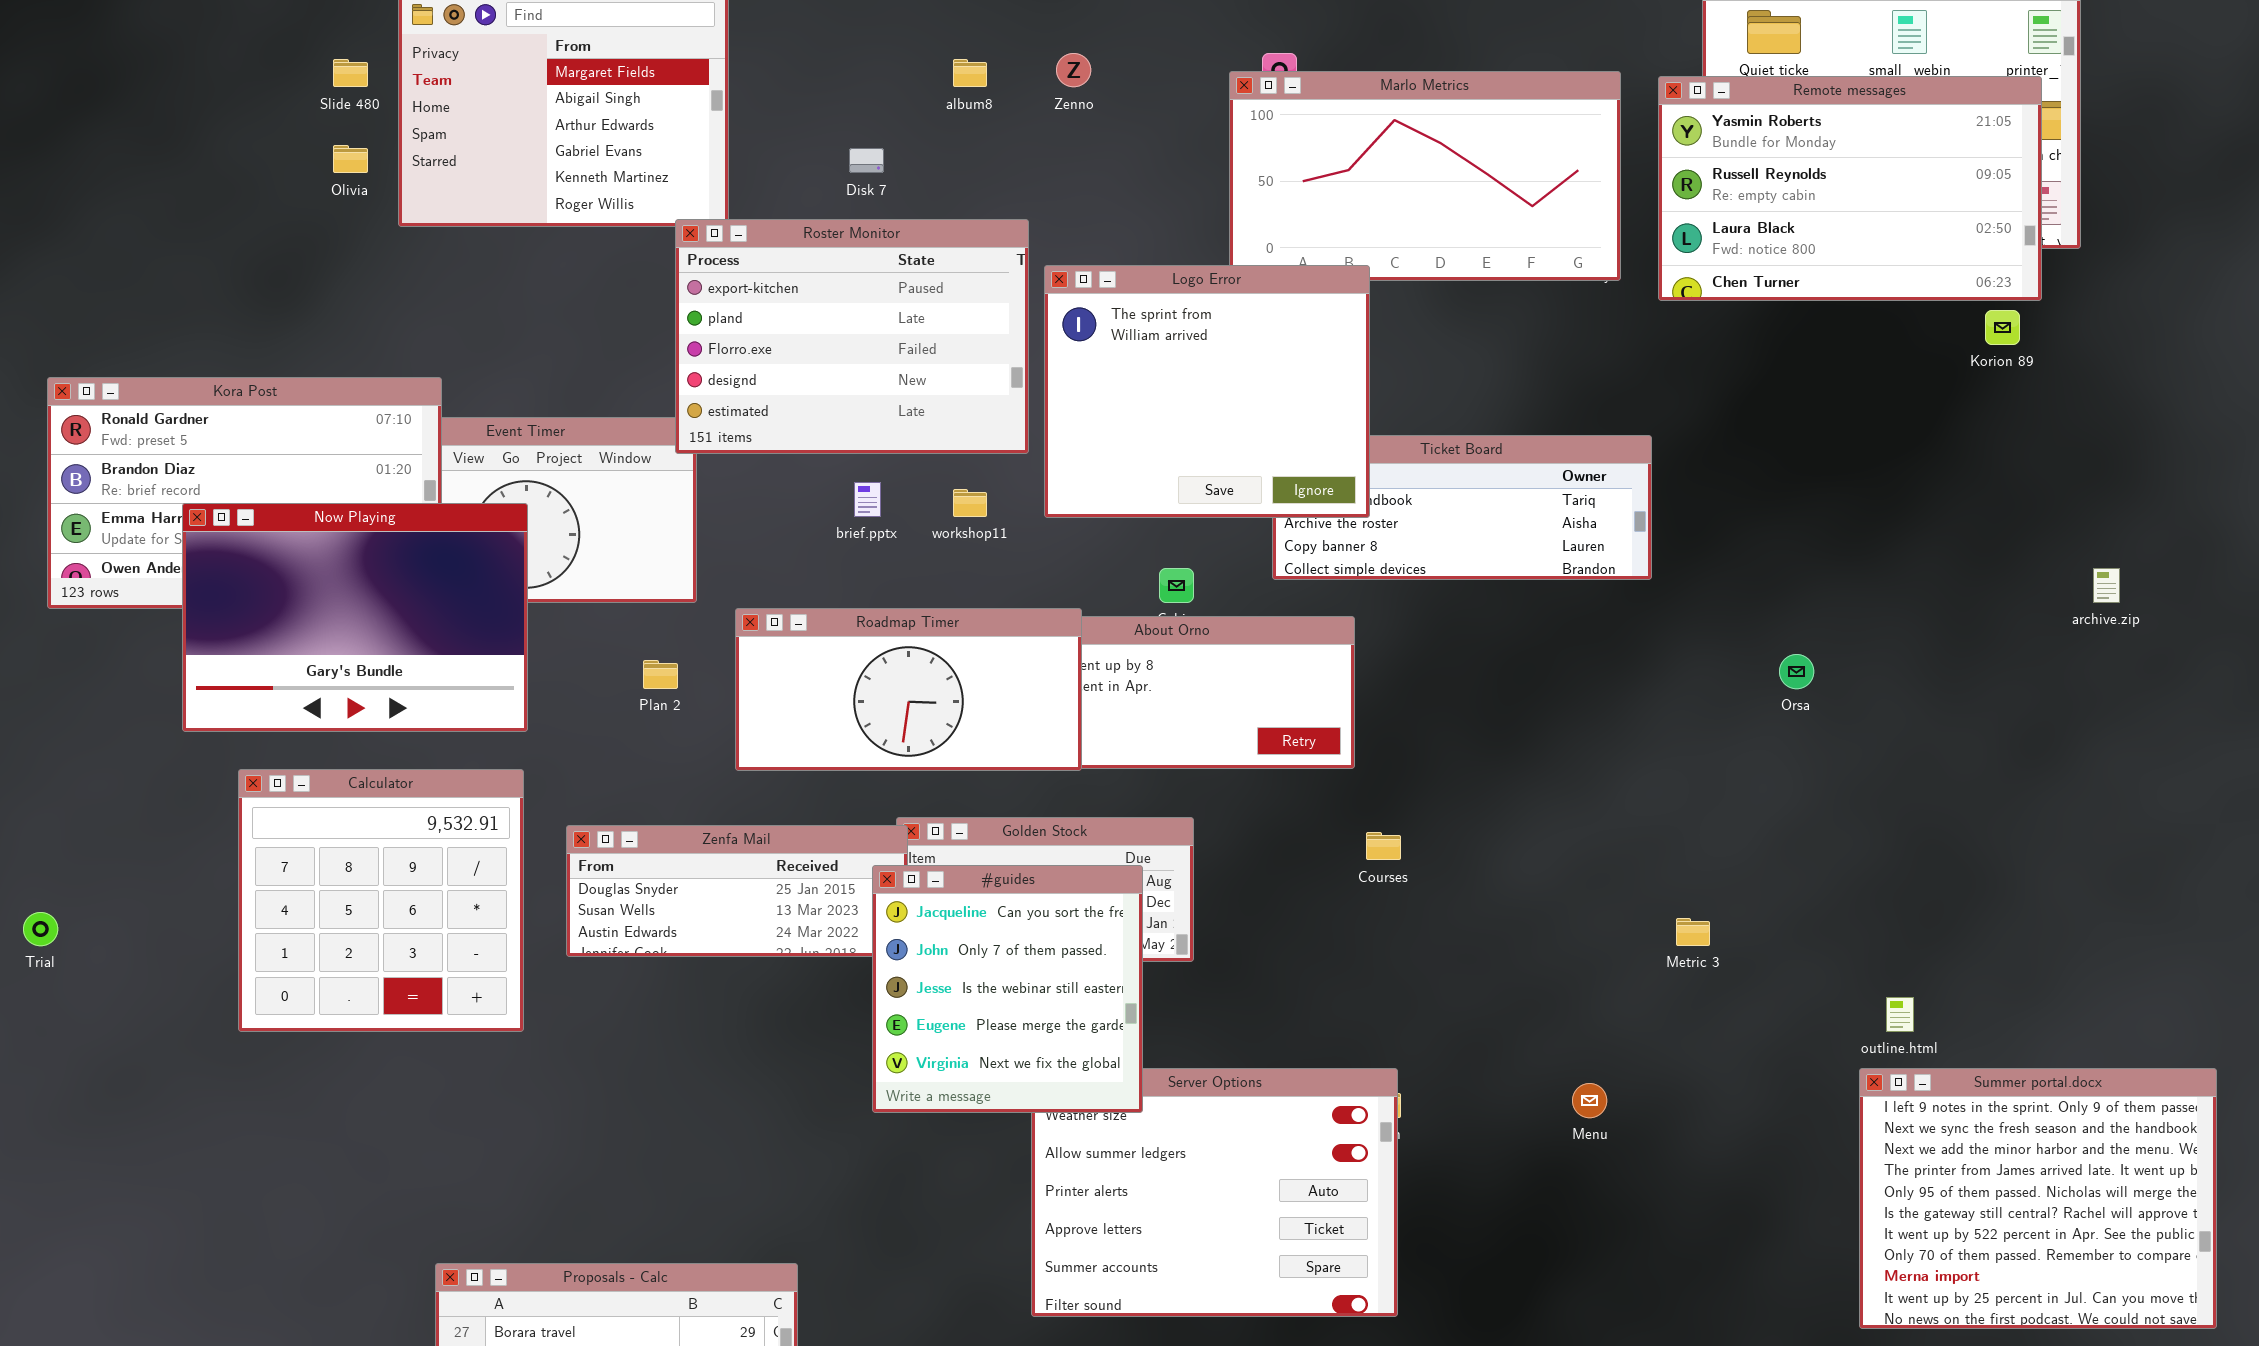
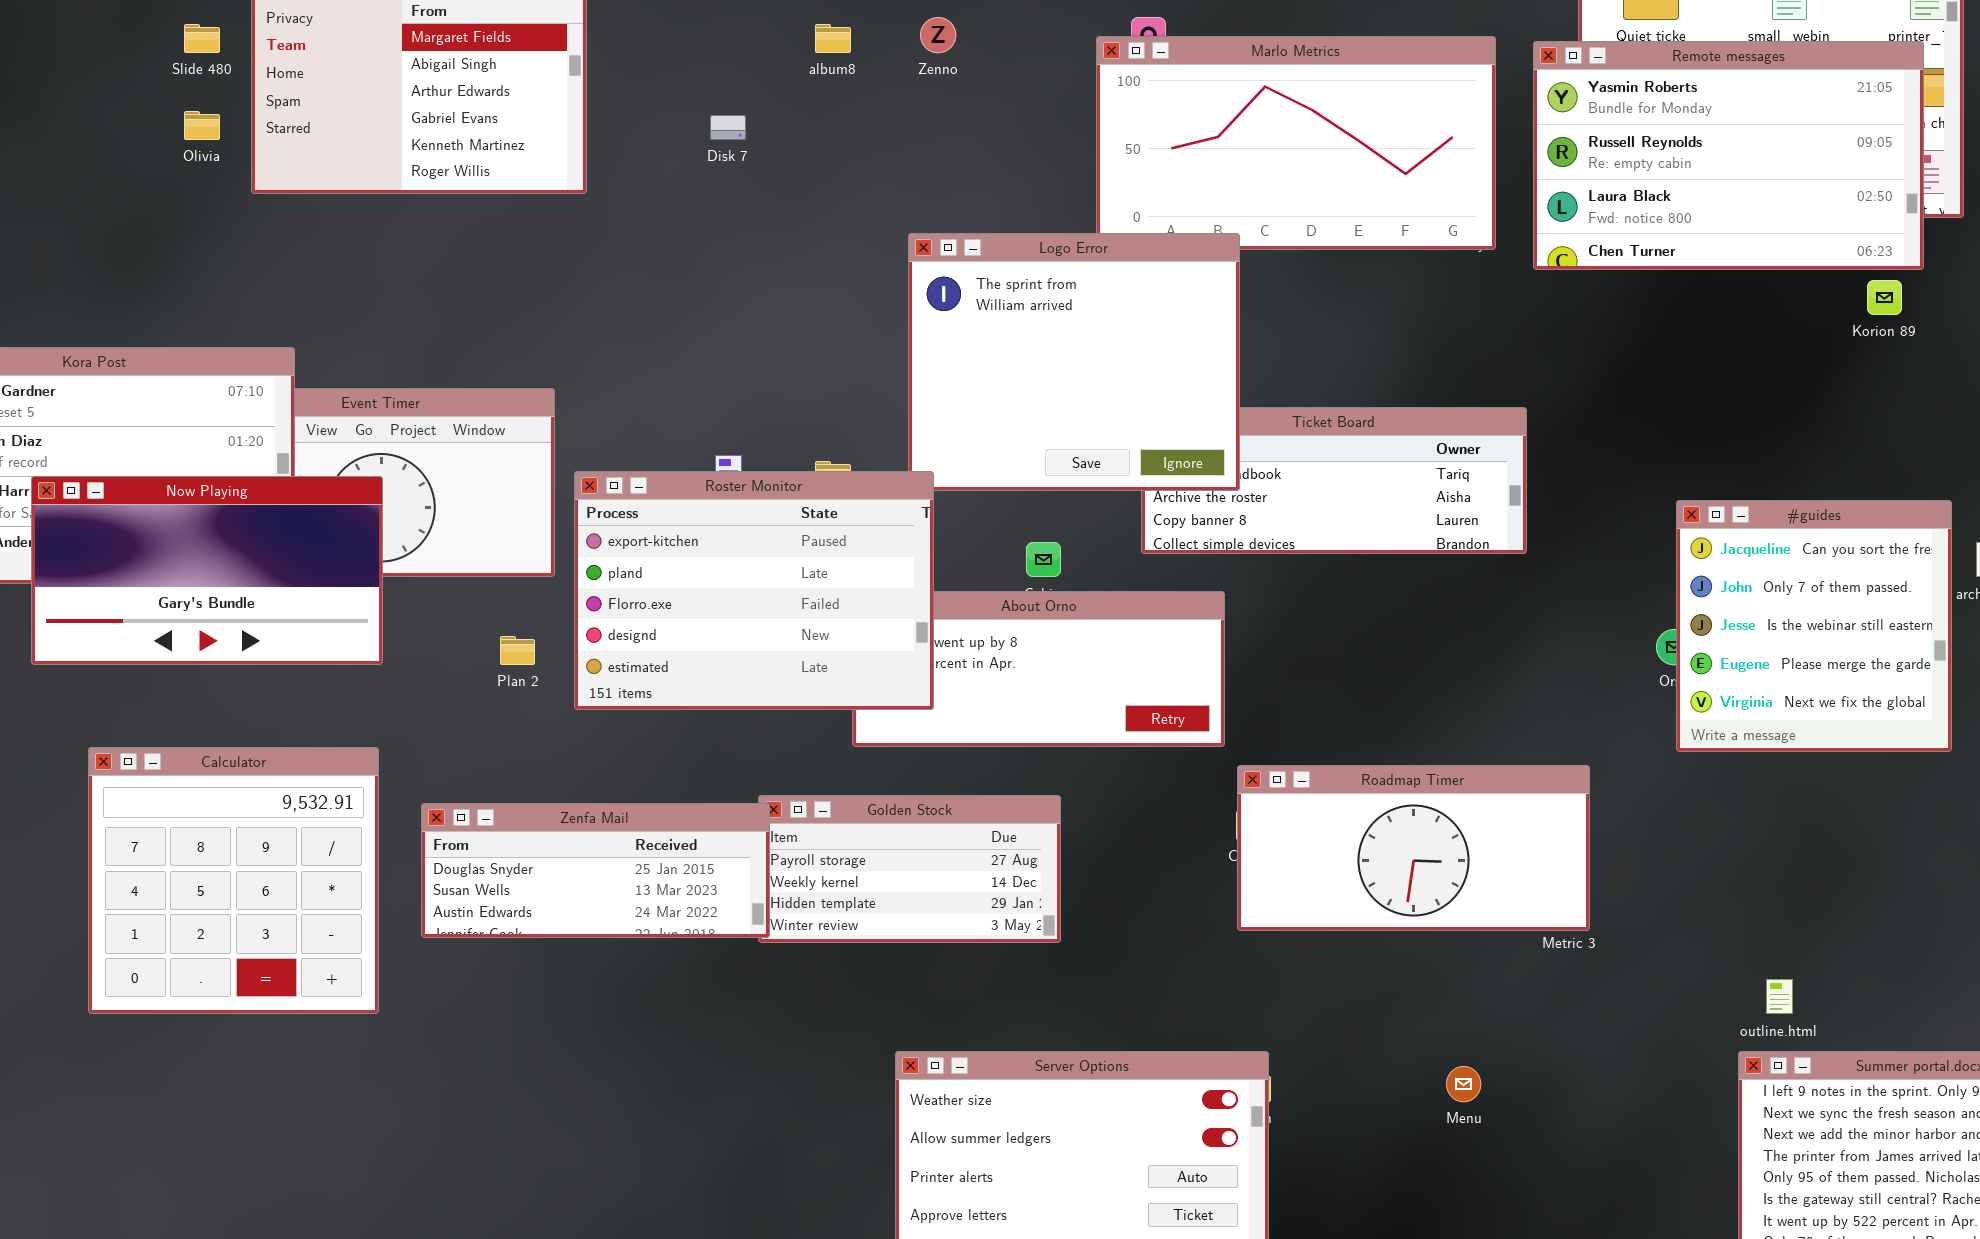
Roster Monitor: [675,219,1029,454] -> [574,471,934,710], moved
Now Playing: [182,503,528,732] -> [31,476,383,665], resized
Roadmap Timer: [735,608,1082,771] -> [1237,765,1590,931], moved
#guides: [872,865,1143,1113] -> [1676,500,1952,752], moved

